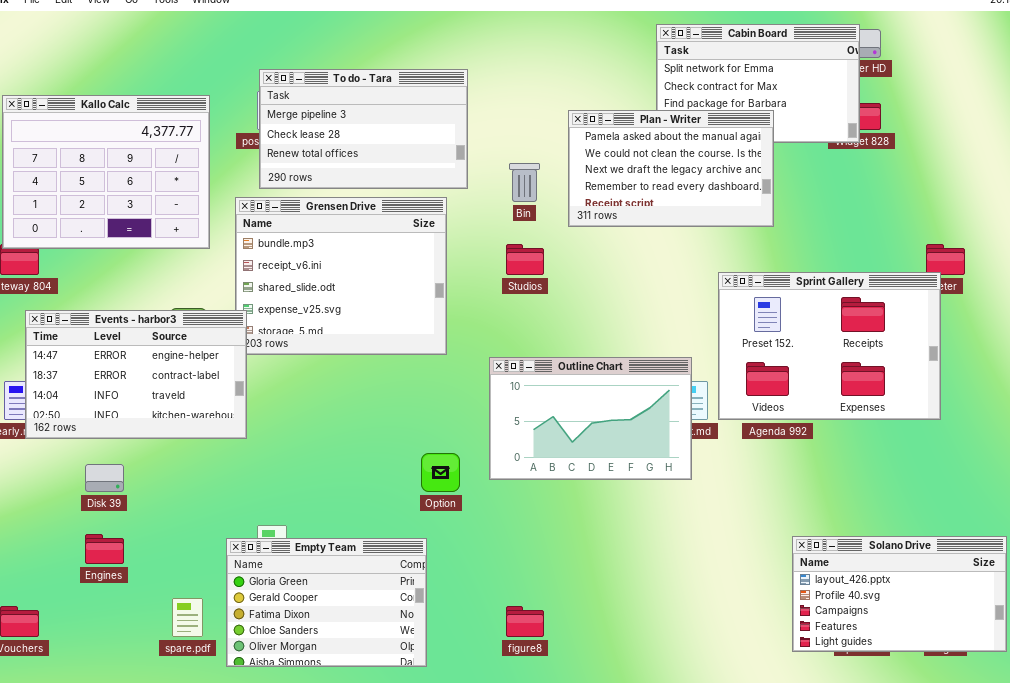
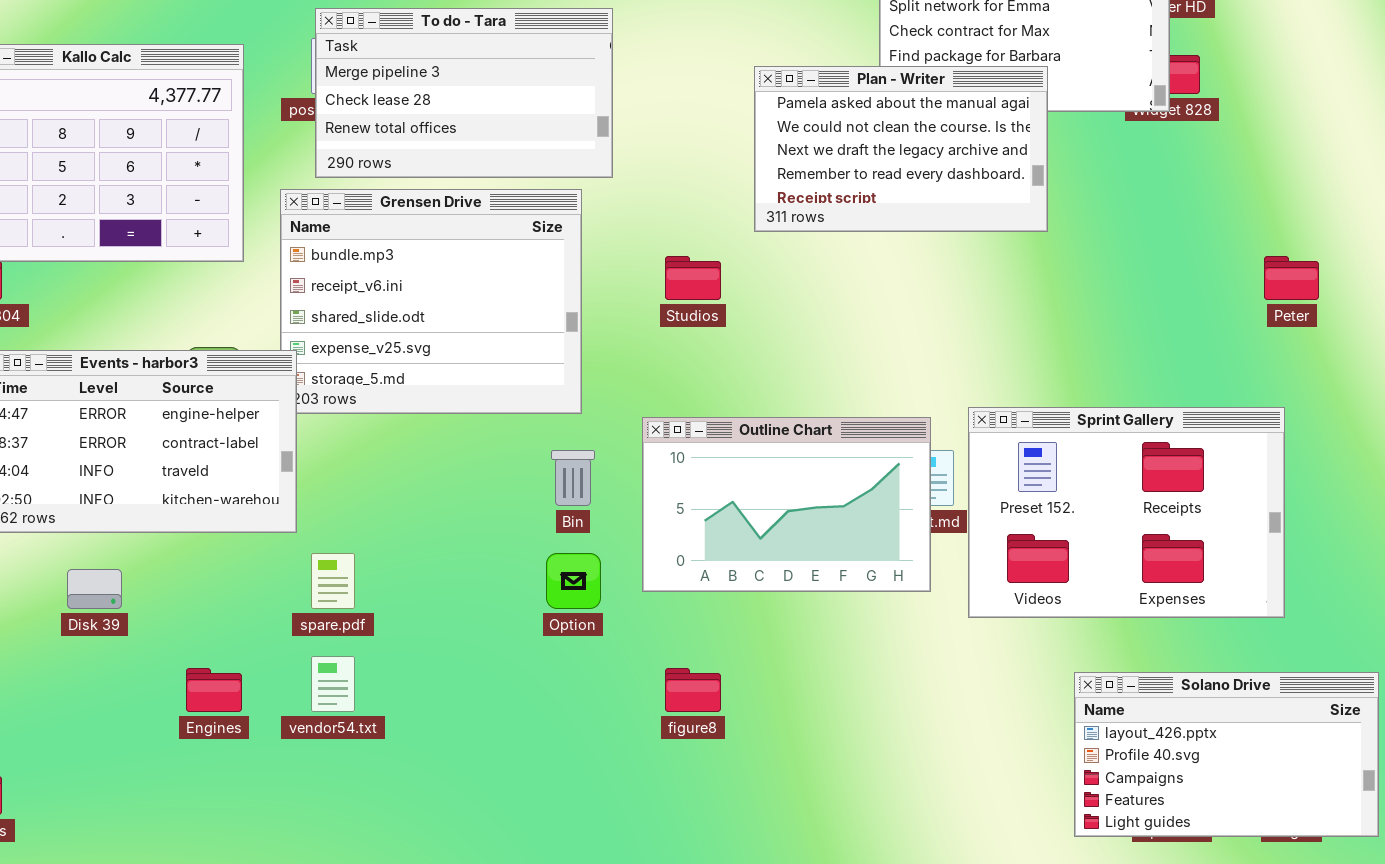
Bin: [509,163,540,202] -> [551,450,595,506], moved
Sprint Gallery: [718,272,941,420] -> [968,407,1285,618], moved
Engines: [85,534,124,564] -> [186,668,242,712], moved
Empty Team: [226,538,427,667] -> none, closed
spare.pdf: [172,598,203,637] -> [311,553,355,609], moved
figure8: [506,606,544,637] -> [665,668,721,712], moved

